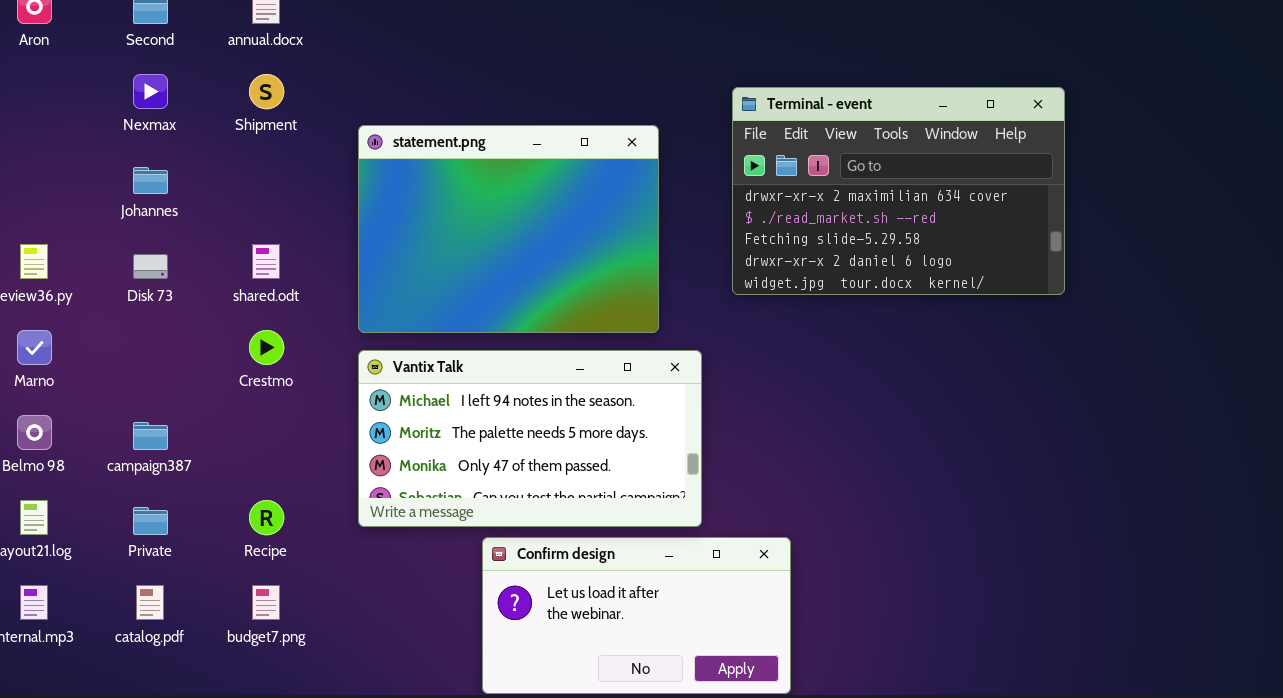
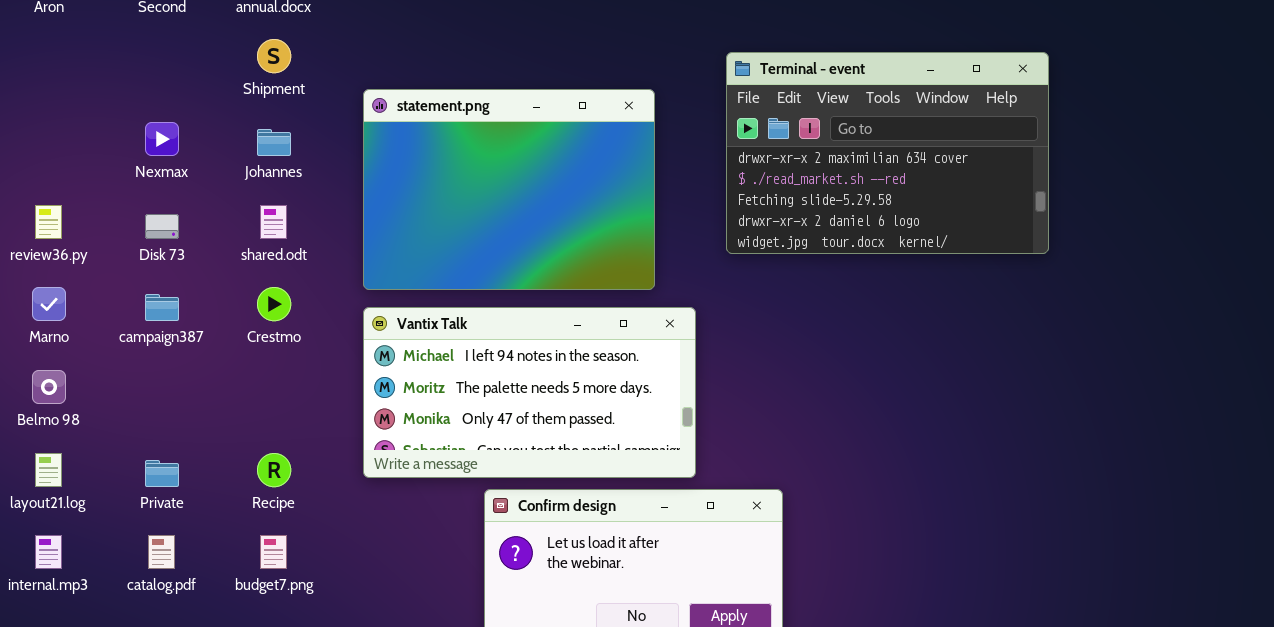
Nexmax: [133,74,168,109] -> [145,122,179,156], moved
Johannes: [133,167,168,194] -> [257,129,291,156], moved
campaign387: [133,422,168,450] -> [145,294,179,321], moved

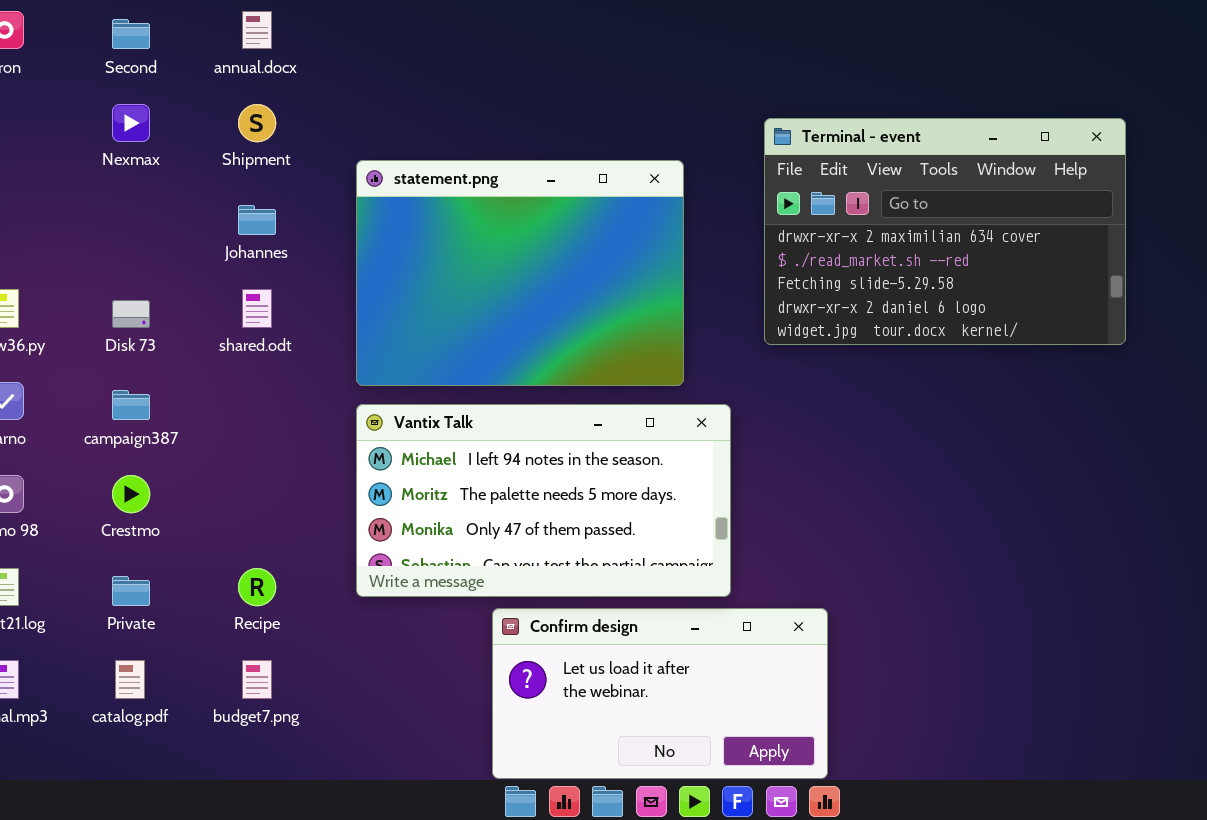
Nexmax: [145,122,179,156] -> [112,104,150,142], moved
Crestmo: [257,287,291,321] -> [112,475,150,513], moved

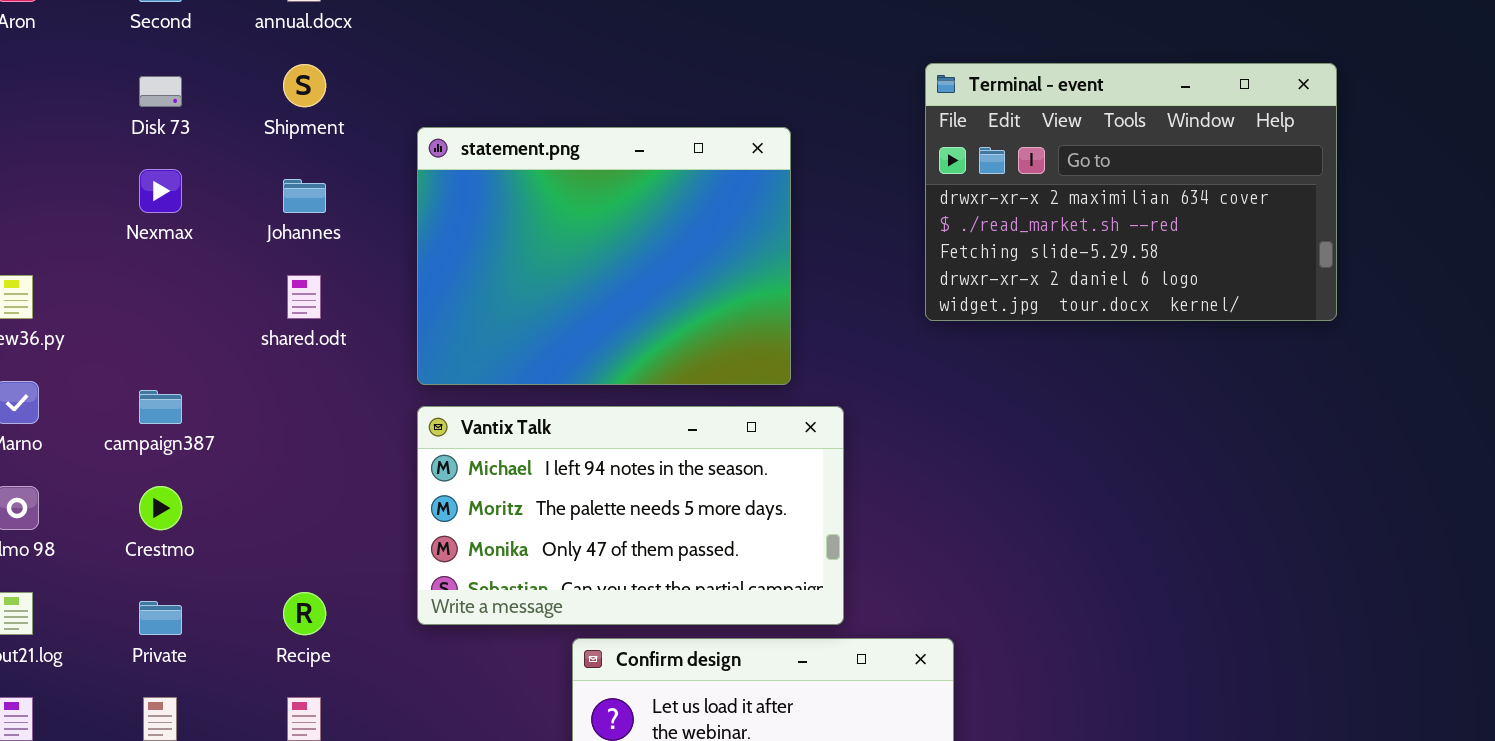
Nexmax: [112,104,150,142] -> [139,169,182,213], moved
Terminal - event: [764,118,1126,345] -> [925,63,1337,321], moved
Disk 73: [112,300,150,328] -> [139,76,182,107], moved

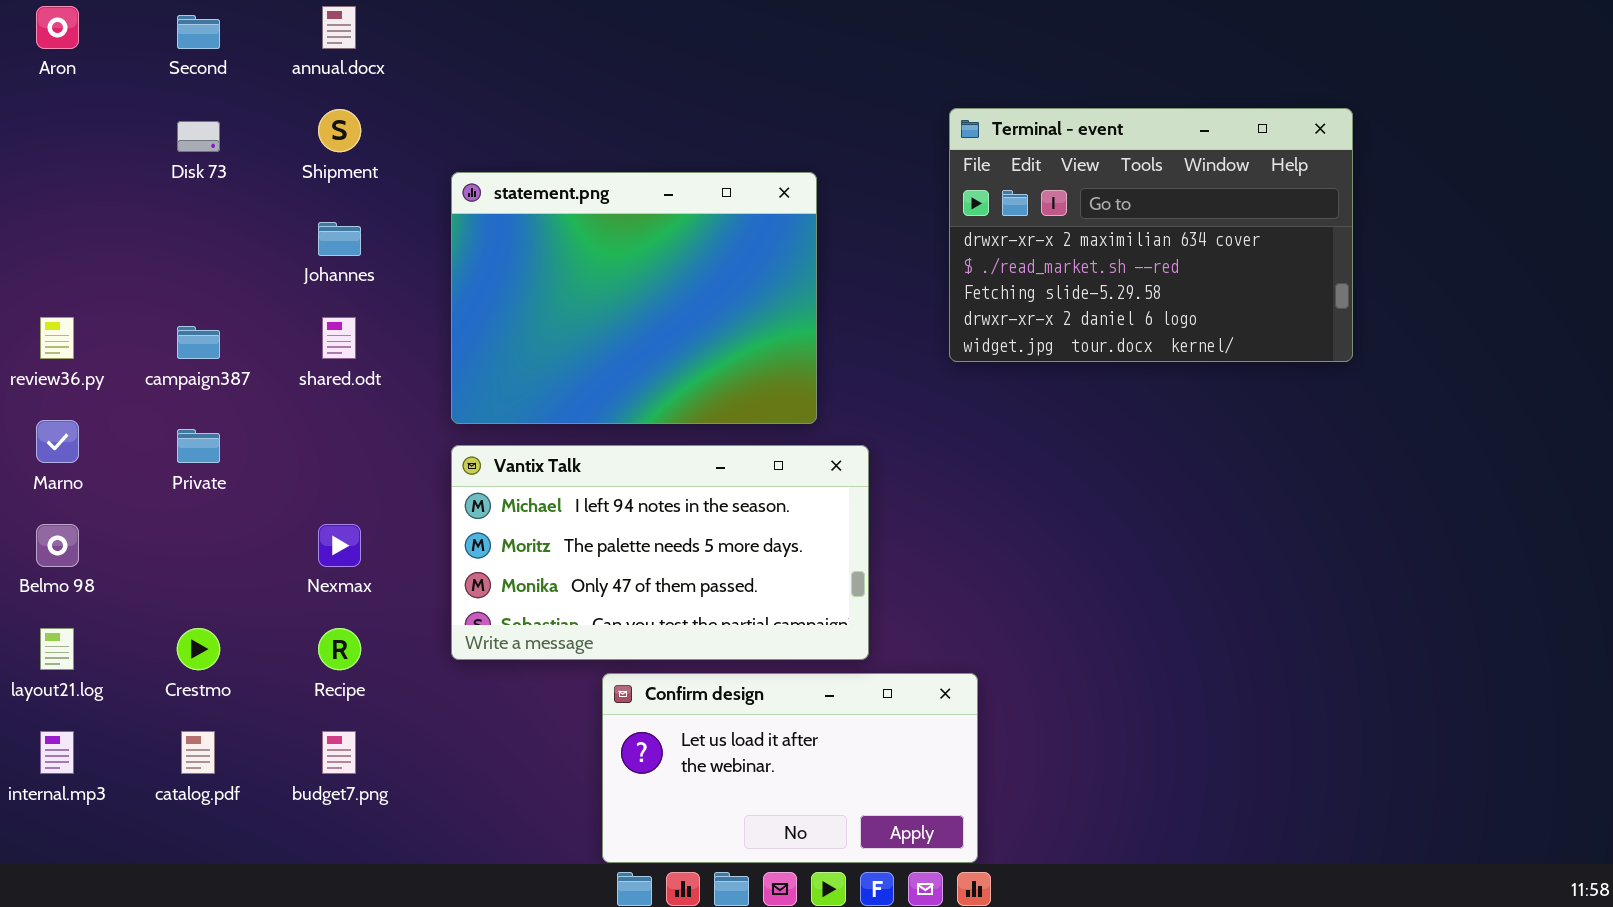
Nexmax: [139,169,182,213] -> [318,524,361,567], moved
campaign387: [139,390,182,424] -> [177,326,220,359], moved
Crestmo: [139,486,182,530] -> [177,628,220,670], moved
Private: [139,601,182,635] -> [177,429,220,463], moved

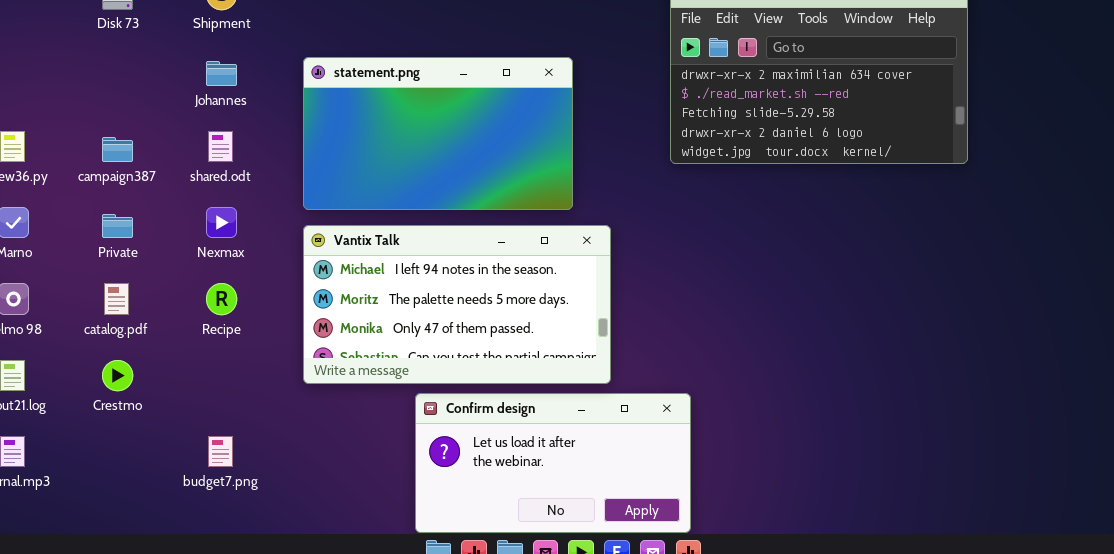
statement.png: [451,172,817,424] -> [303,57,573,210], resized
Nexmax: [318,524,361,567] -> [206,207,237,238], moved
Recipe: [318,628,361,670] -> [206,283,237,315], moved
catalog.pdf: [181,731,215,774] -> [104,283,129,315], moved

